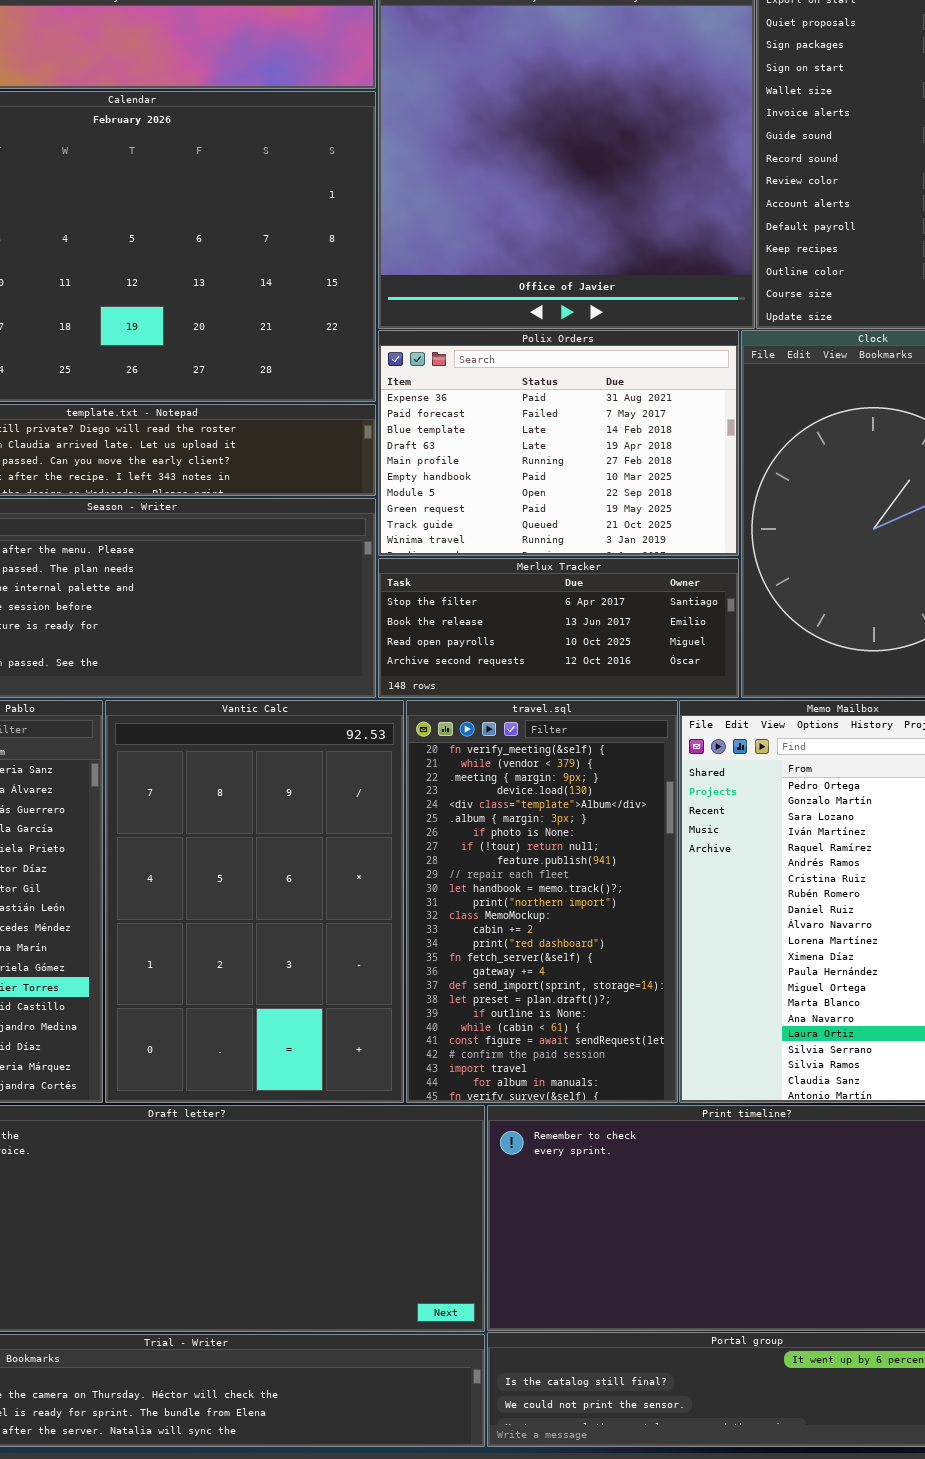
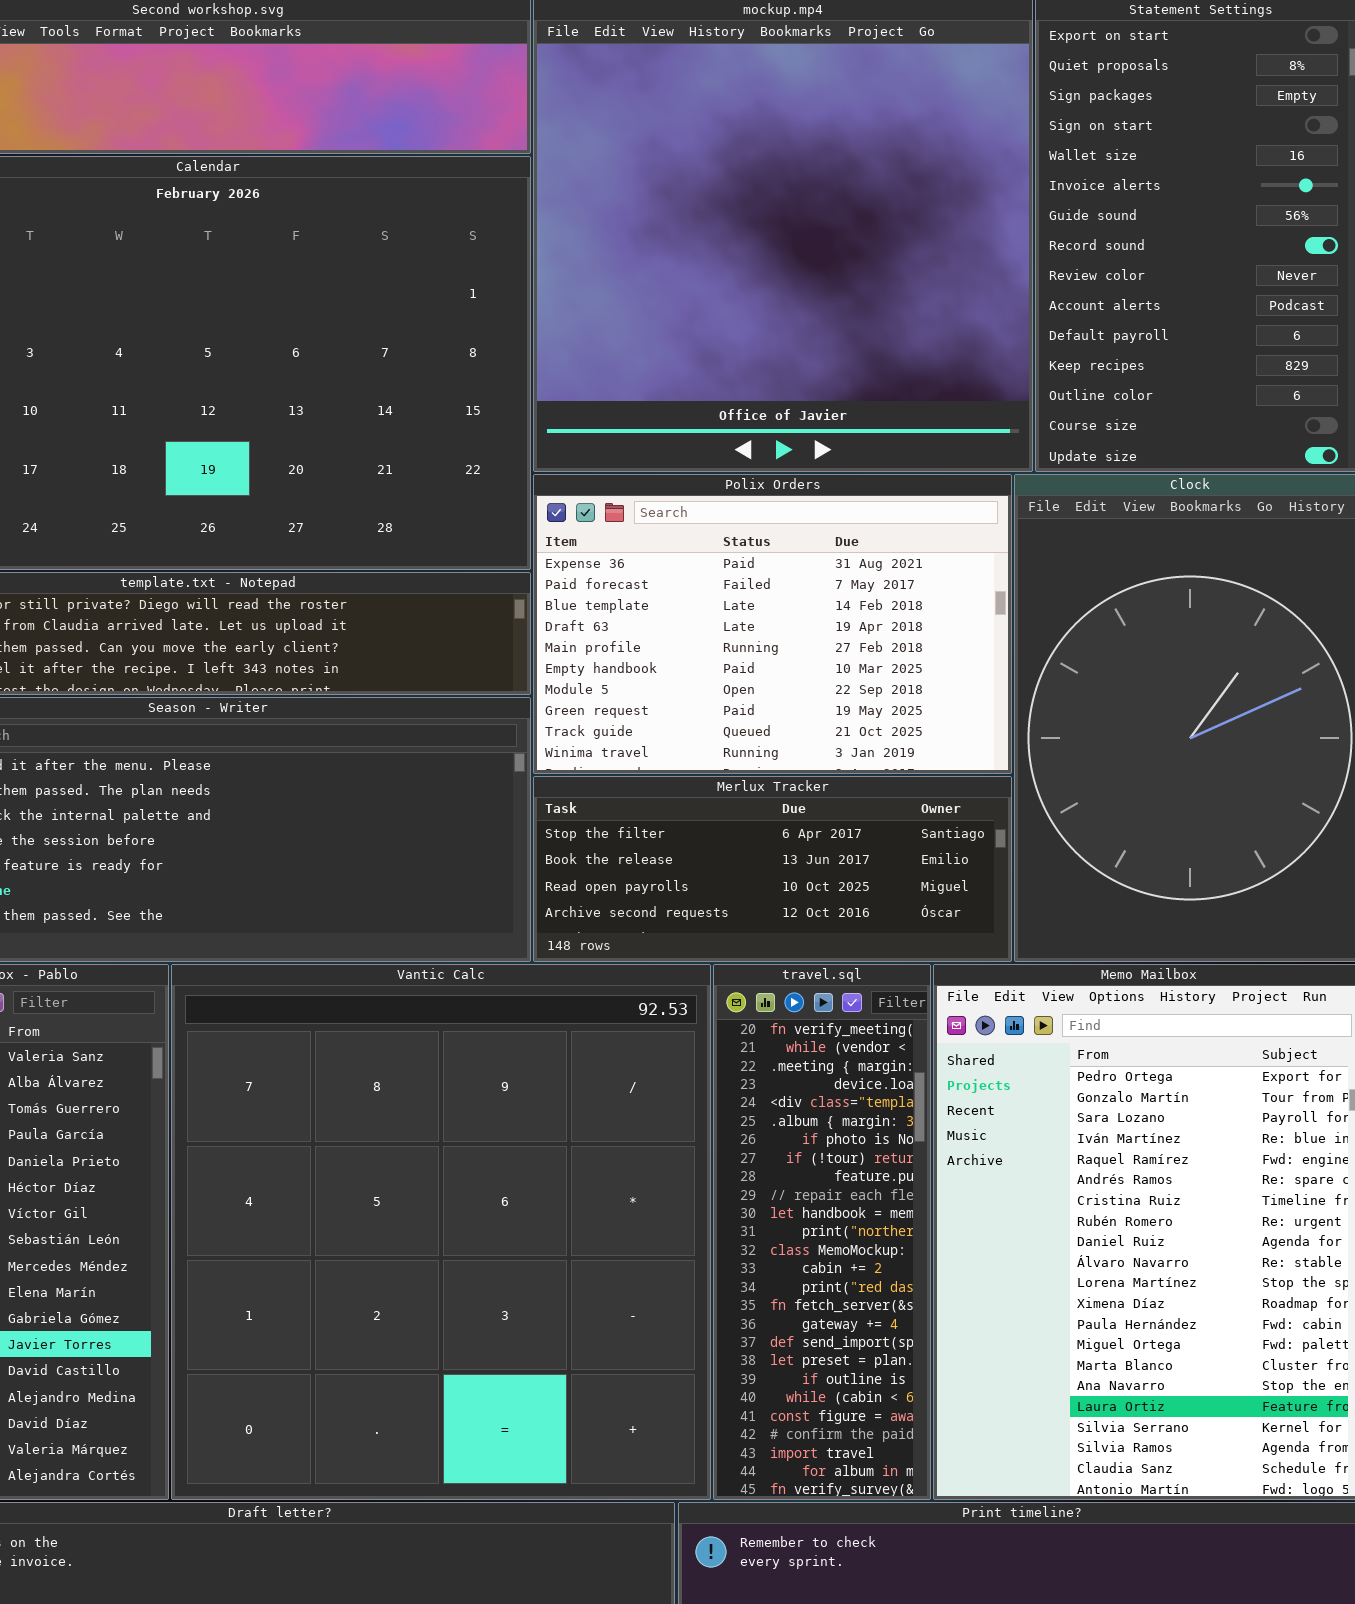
Vantic Calc: [105,700,404,1103] -> [171,964,711,1500], resized
travel.sql: [406,700,678,1103] -> [713,964,931,1500], resized

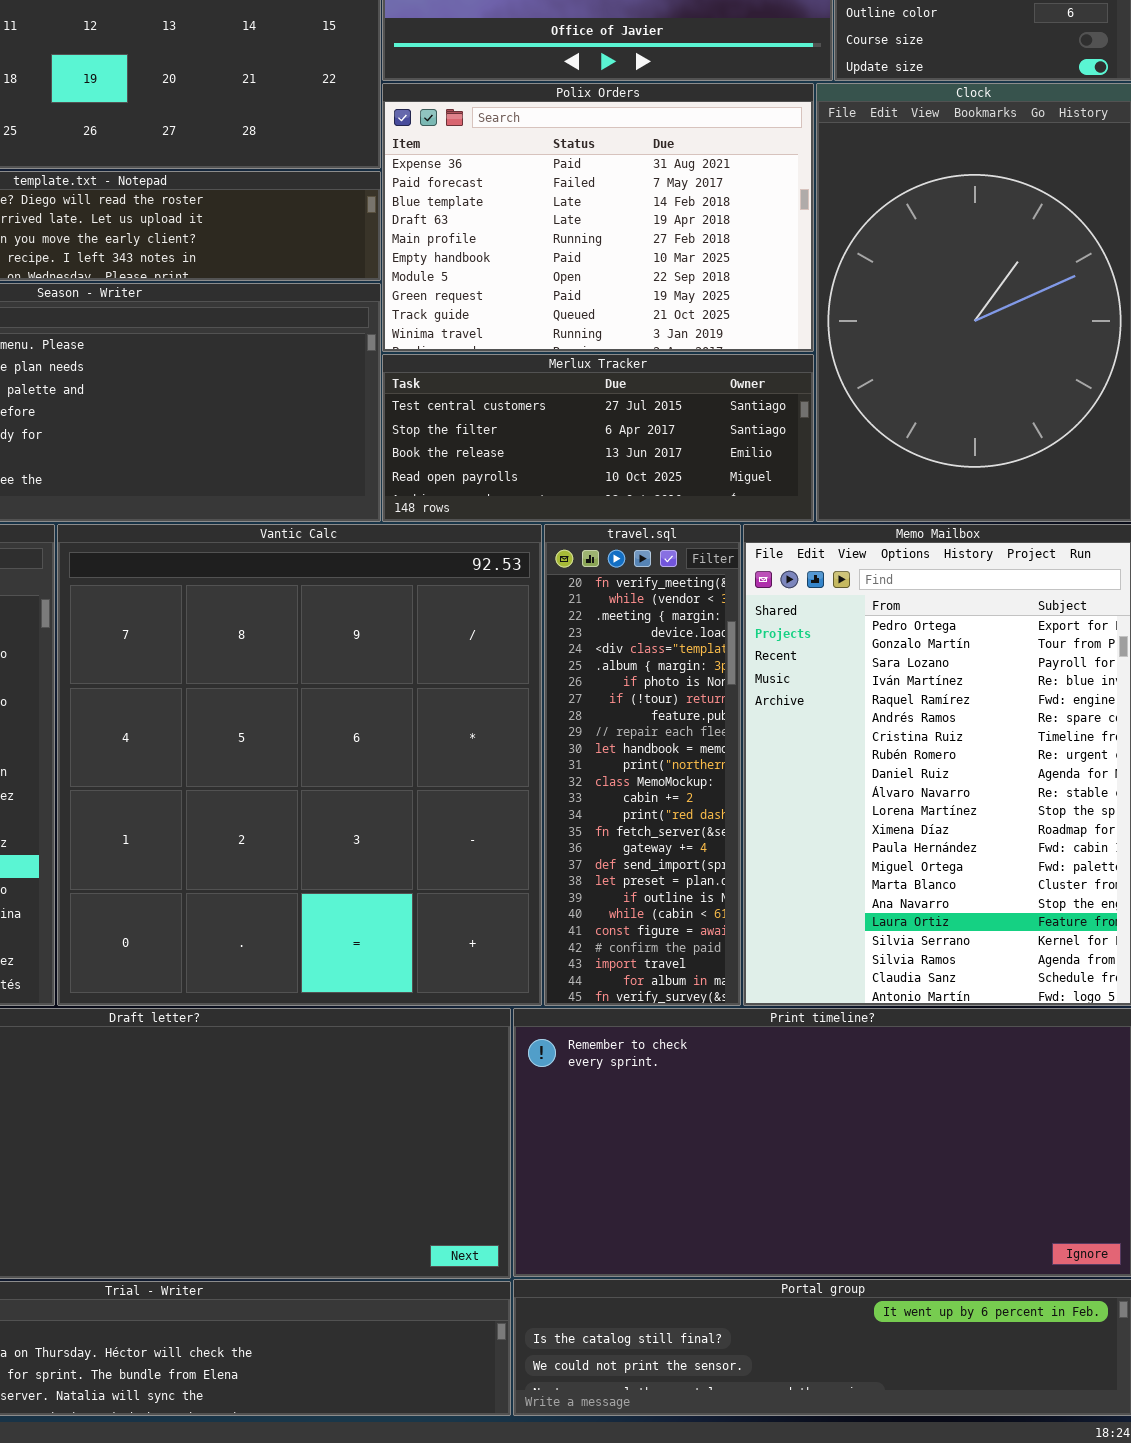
Merlux Tracker: [533,776,1012,962] -> [382,354,814,522], scrolled up 1 row

